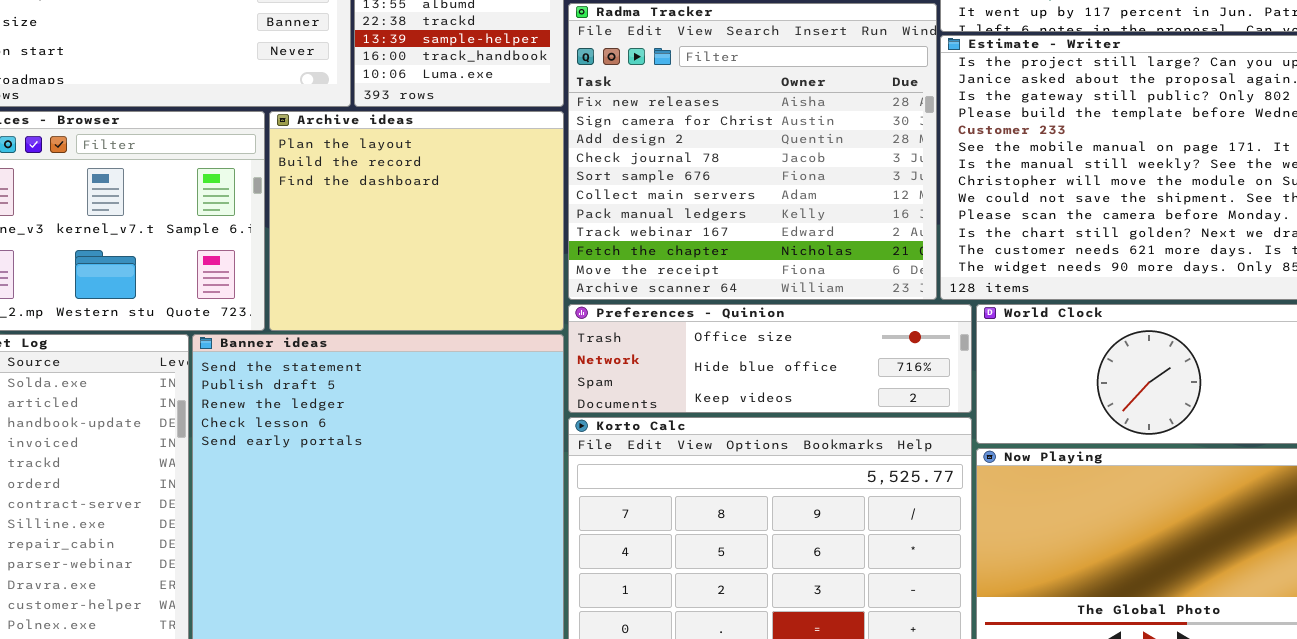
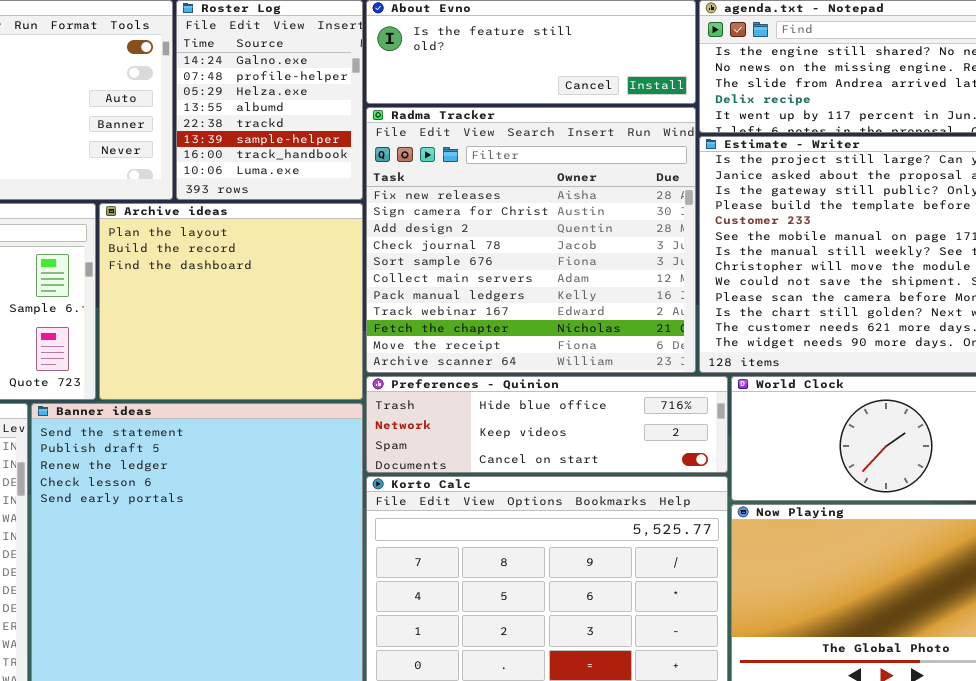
Preferences - Quinion: [568,304,972,413] -> [366,376,728,473], scrolled down 1 row

